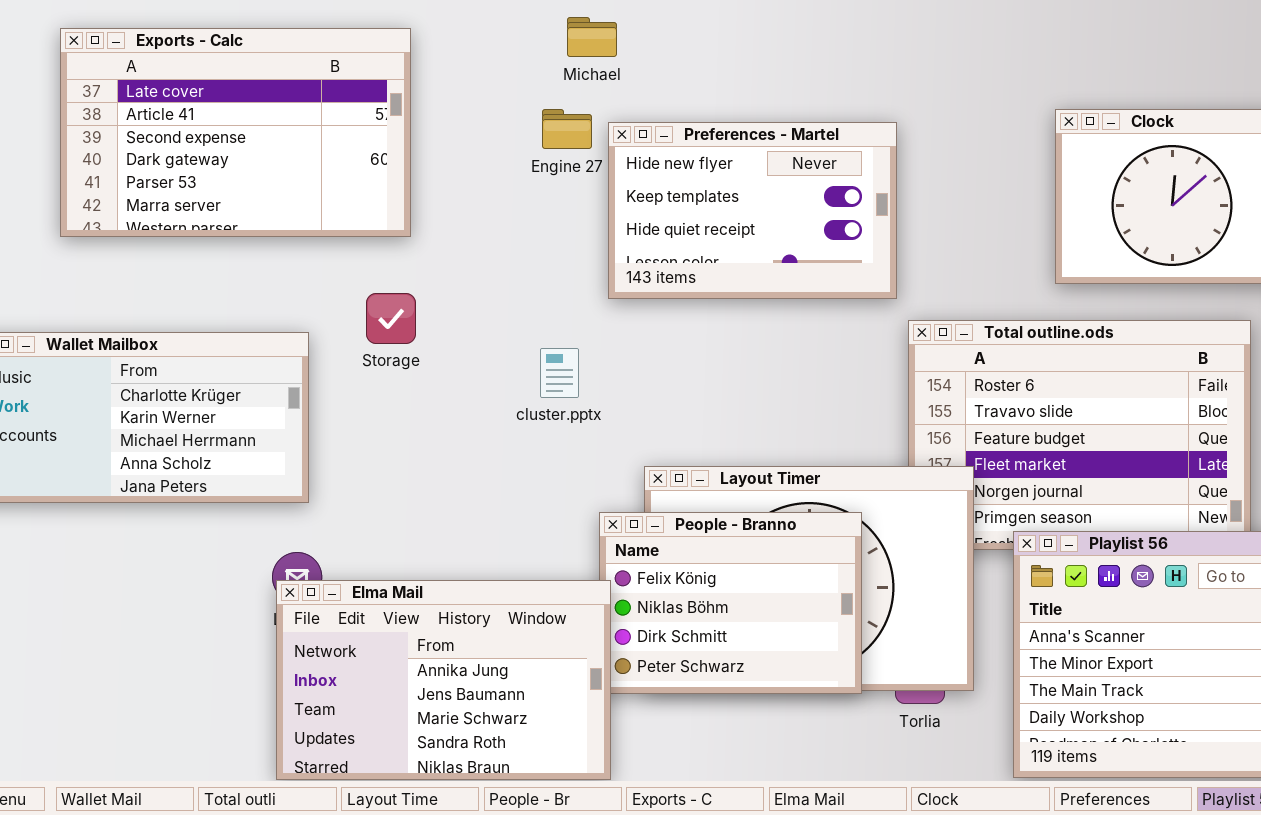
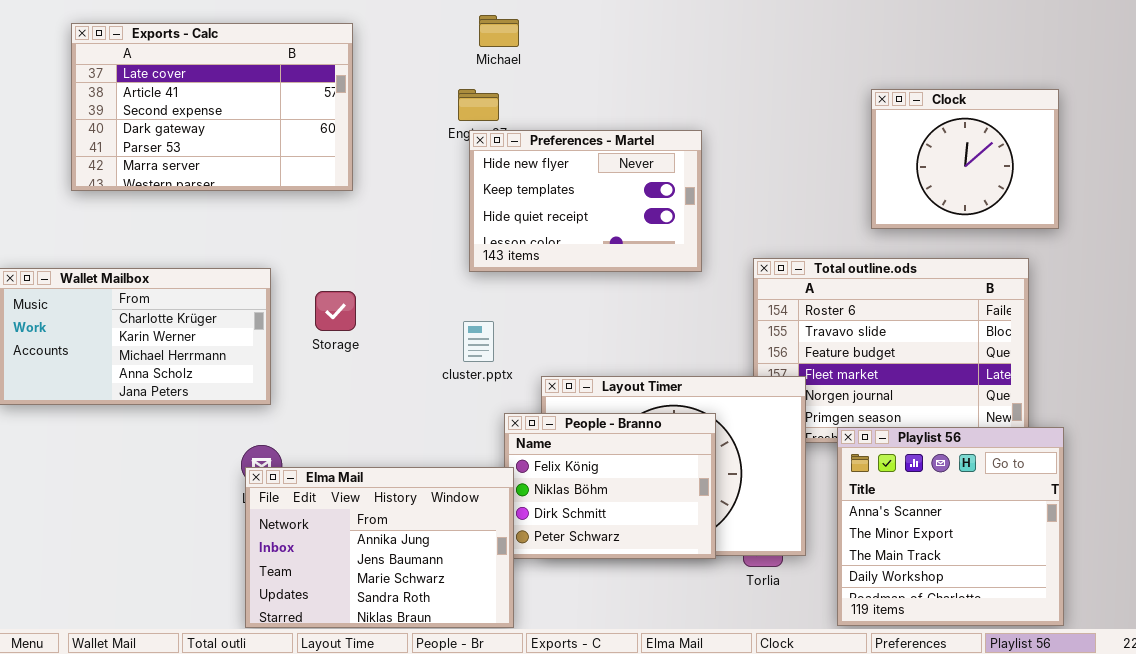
Preferences - Martel: [608,122,897,299] -> [469,130,702,272], moved
Storage: [366,293,416,344] -> [315,291,356,331], moved
cluster.pptx: [540,348,579,398] -> [463,321,494,362], moved

